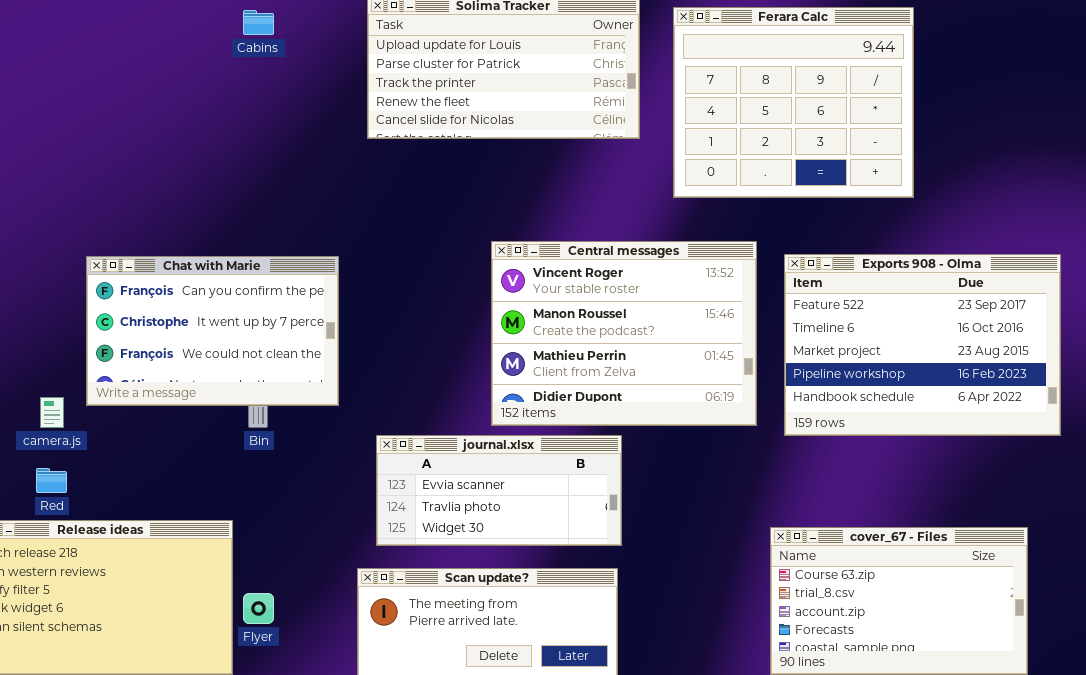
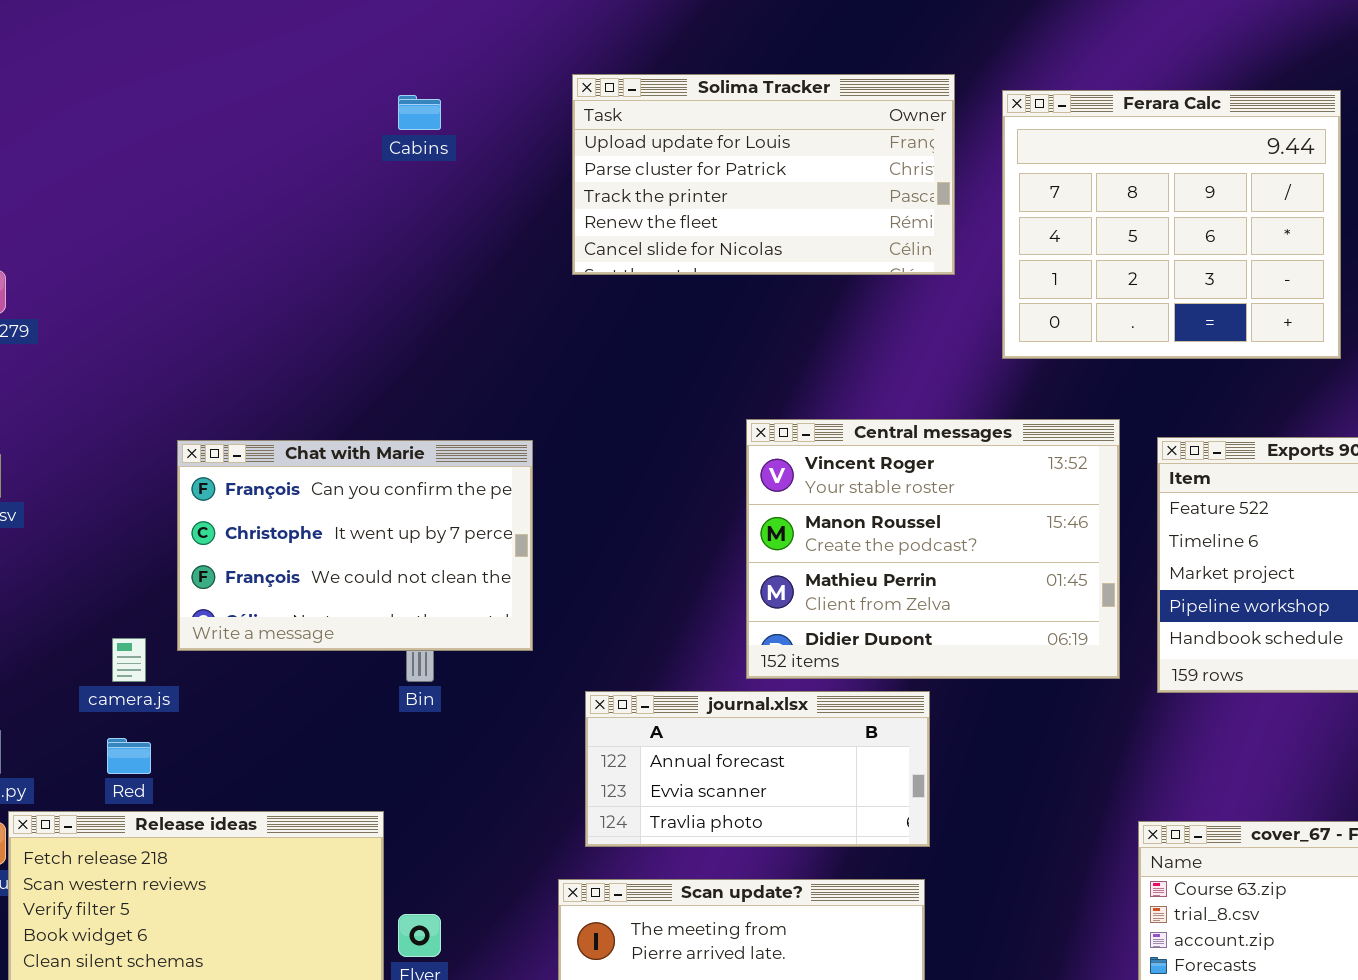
journal.xlsx: [376,435,622,546] -> [585,691,930,847], scrolled up 1 row

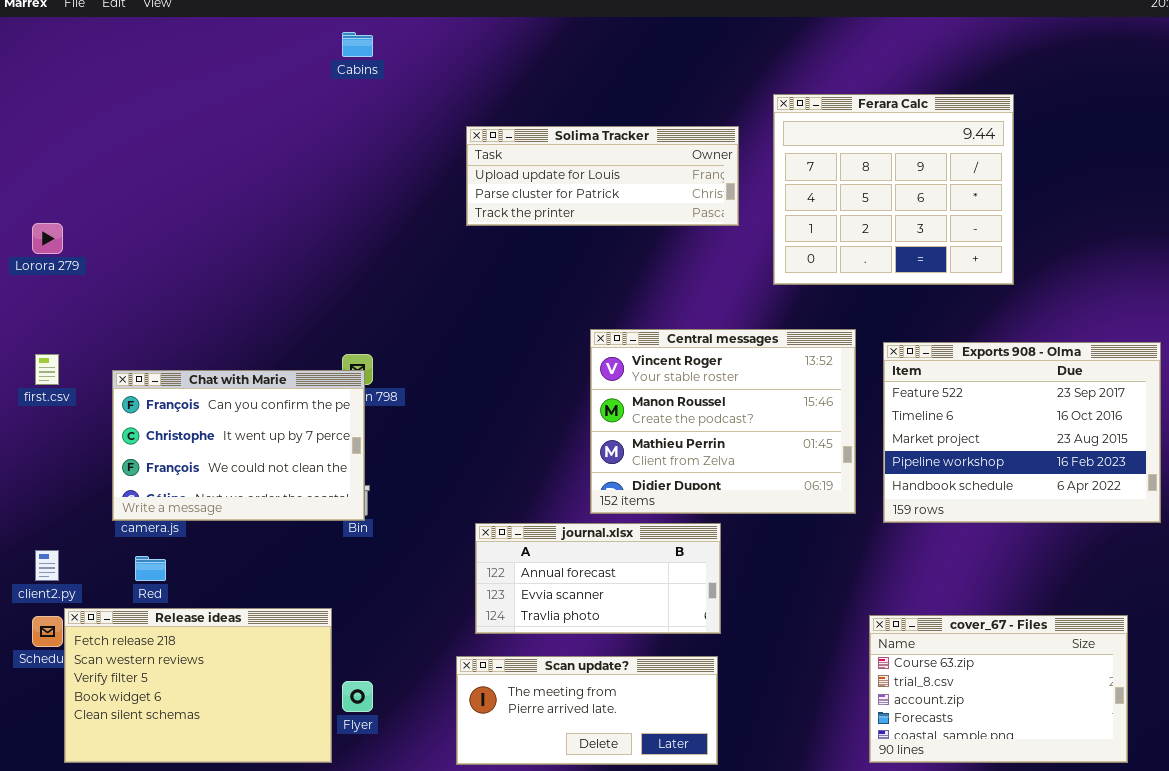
Solima Tracker: [572,74,955,275] -> [466,126,739,226], resized
Cabins: [398,95,441,130] -> [342,32,373,57], moved
Chat with Marie: [177,440,533,651] -> [112,370,365,521], moved

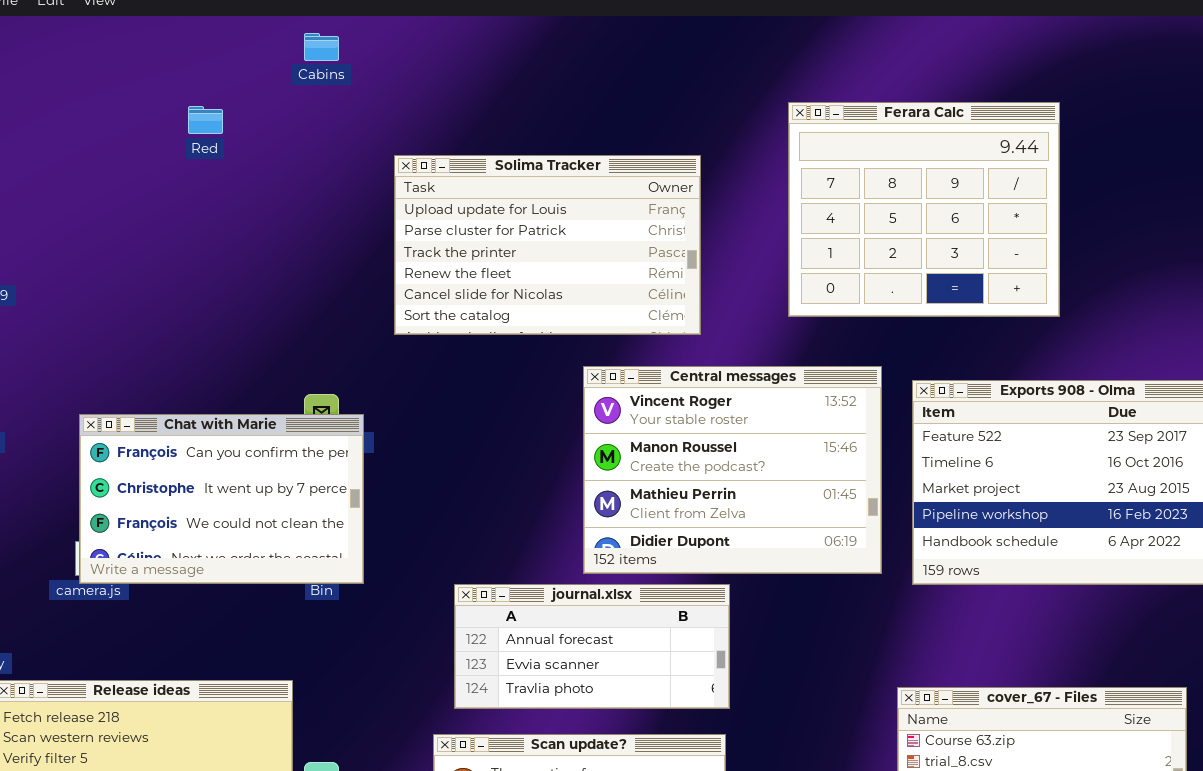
Solima Tracker: [466,126,739,226] -> [394,155,701,335], moved, resized
Chat with Marie: [112,370,365,521] -> [79,414,364,584], moved
Red: [135,556,166,581] -> [188,106,223,134], moved

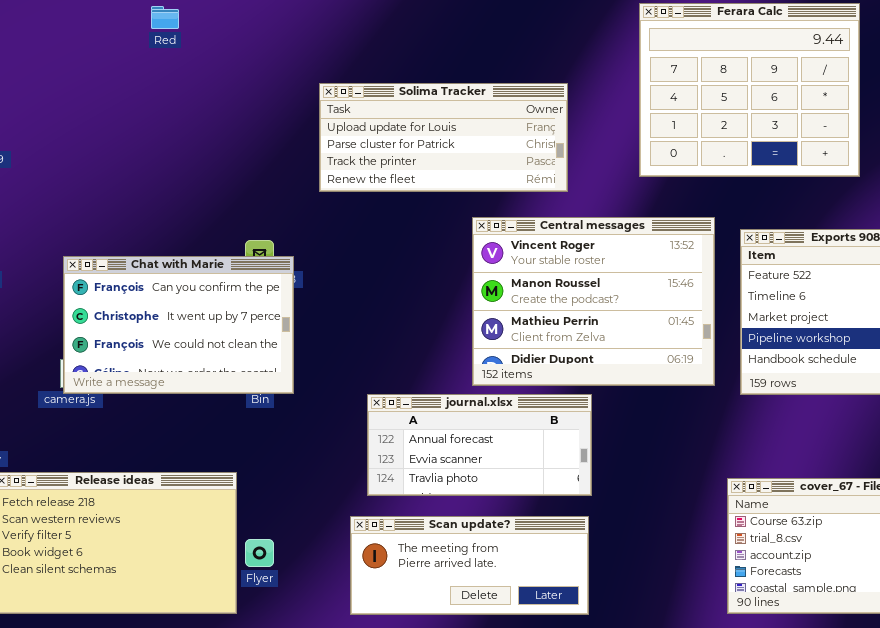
Solima Tracker: [394,155,701,335] -> [319,83,568,192], resized

